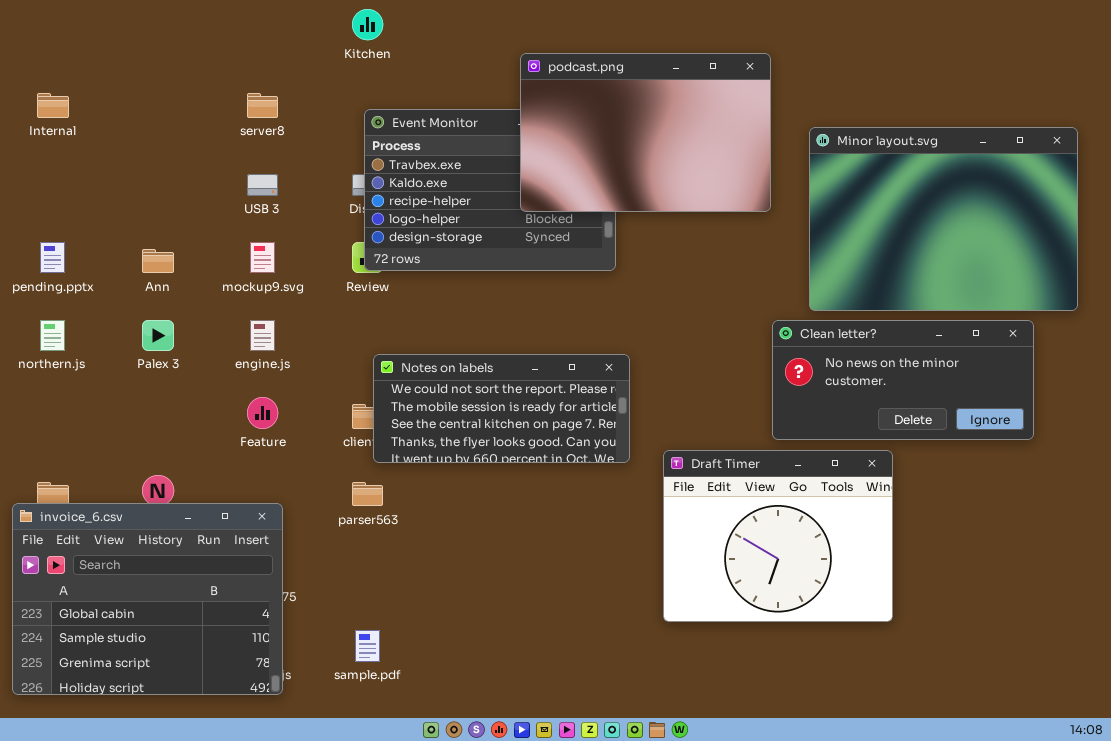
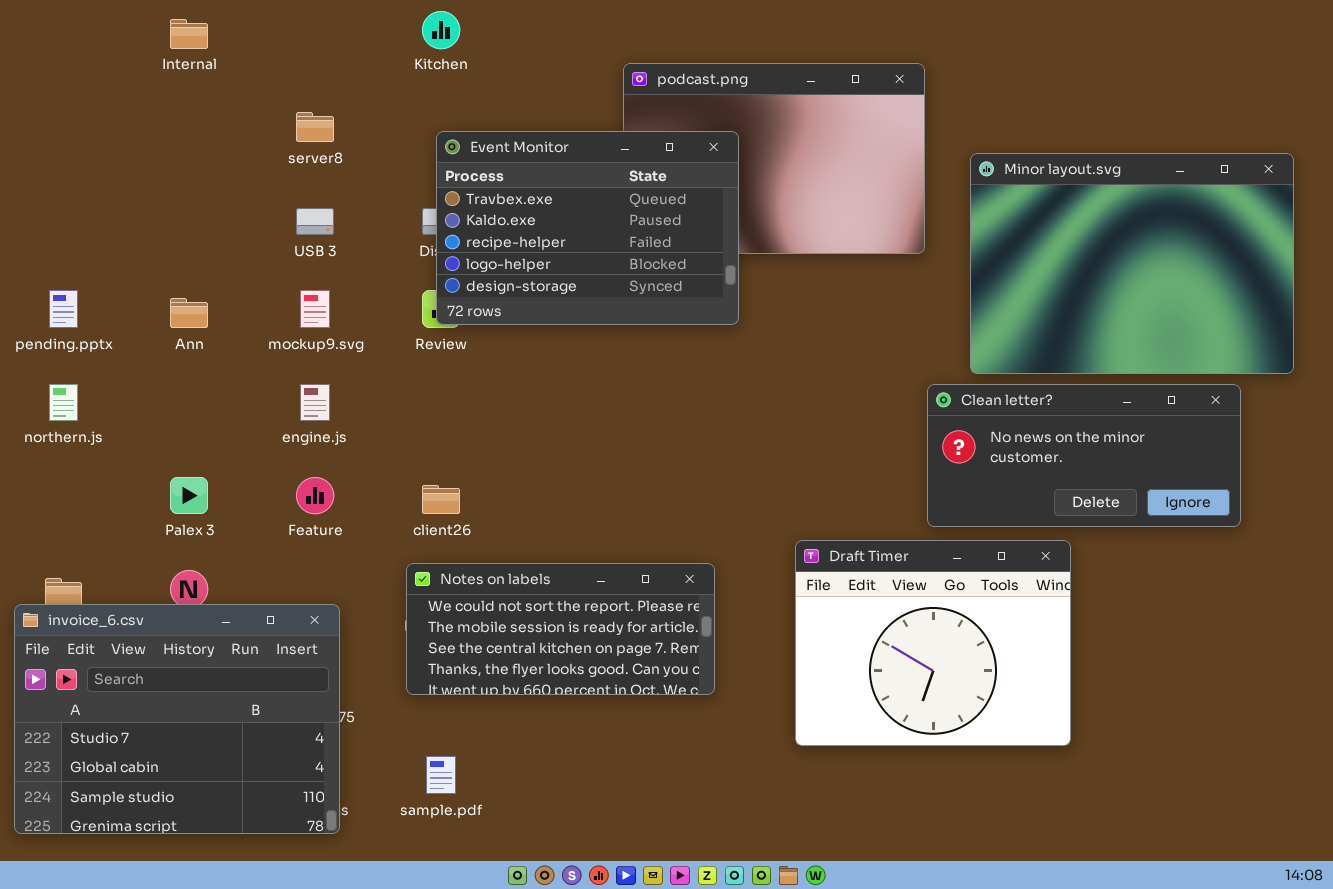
Internal: [37,93,69,118] -> [170,19,208,49], moved
Event Monitor: [364,109,616,271] -> [436,131,739,325], raised
Palex 3: [142,320,174,351] -> [170,477,208,514], moved
Notes on labels: [373,354,630,463] -> [406,563,715,695], moved
invoice_6.csv: [12,503,283,695] -> [14,604,340,834], scrolled up 1 row

